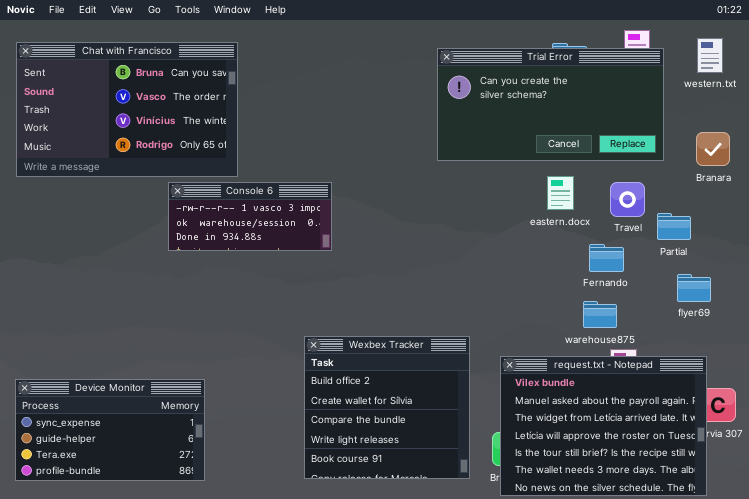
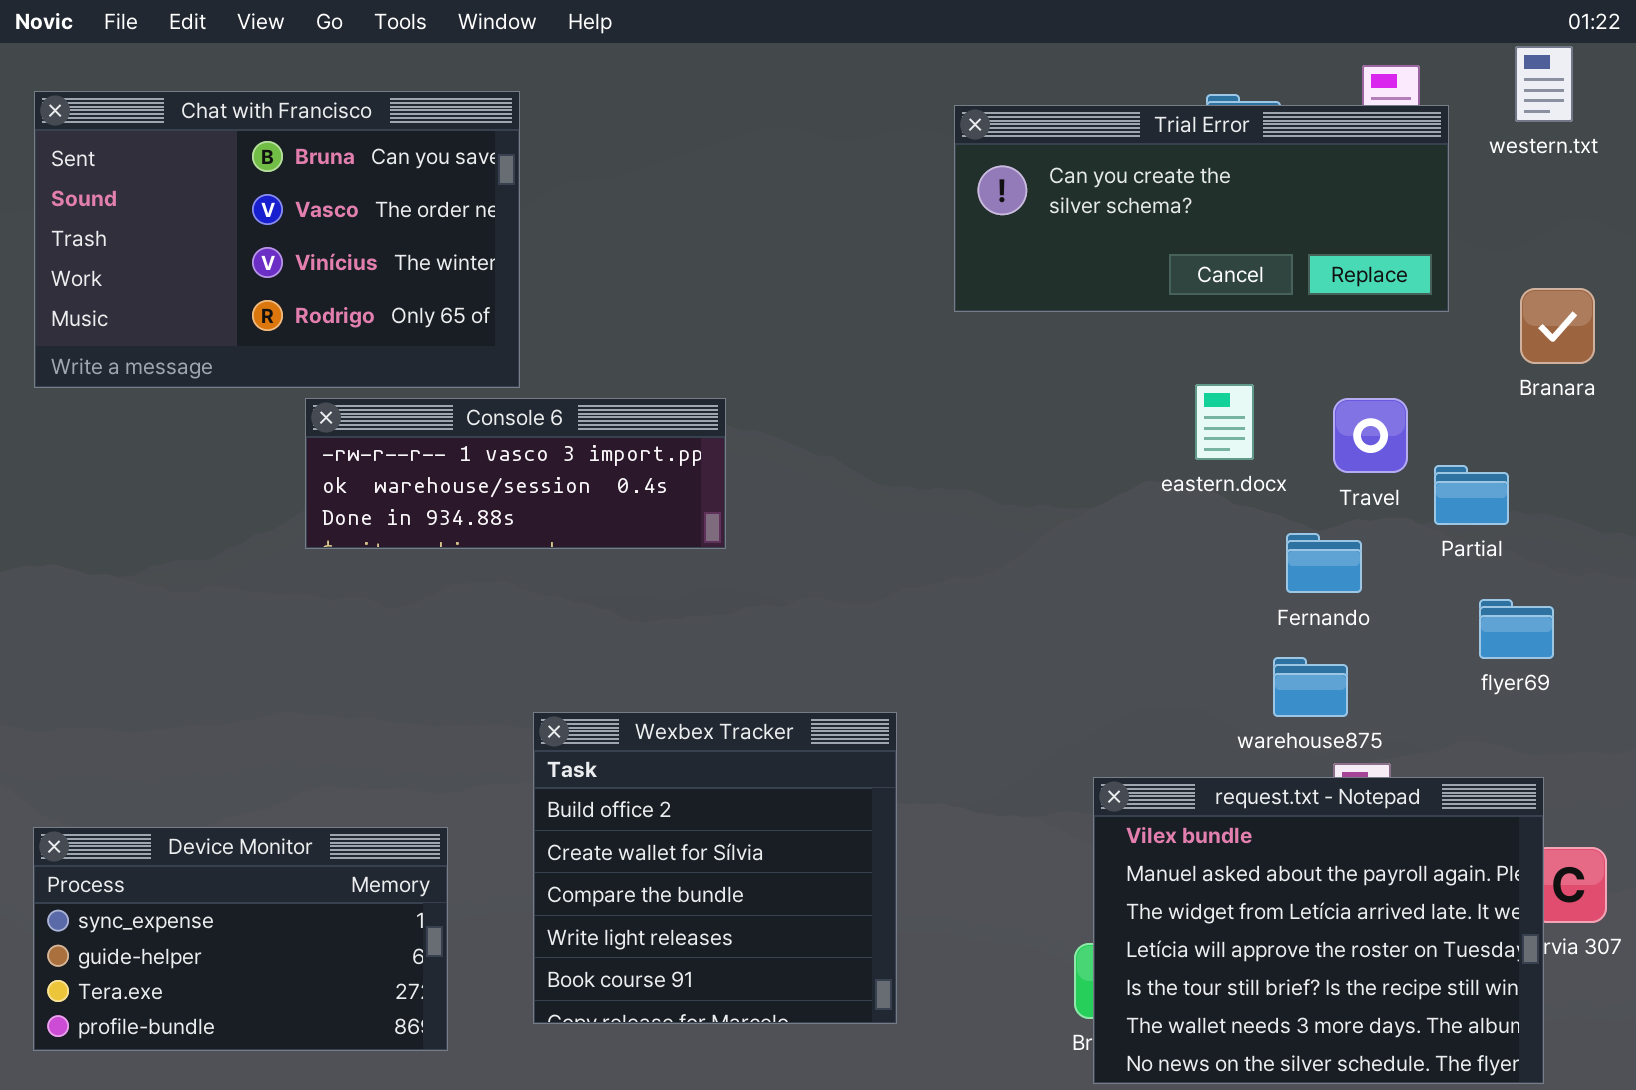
western.txt: [697,38,723,73] -> [1515,46,1573,122], moved
Trial Error: [437,48,664,161] -> [954,105,1449,312], resized
Console 6: [168,182,332,251] -> [305,398,726,549], resized
Wexbex Tracker: [304,336,470,479] -> [533,712,897,1024], moved

